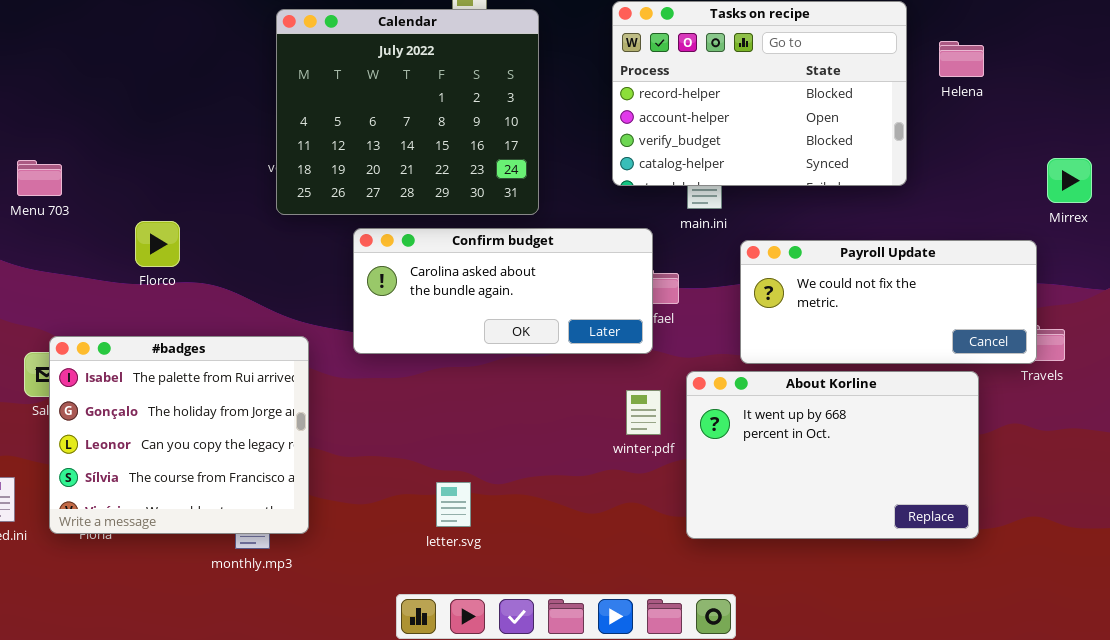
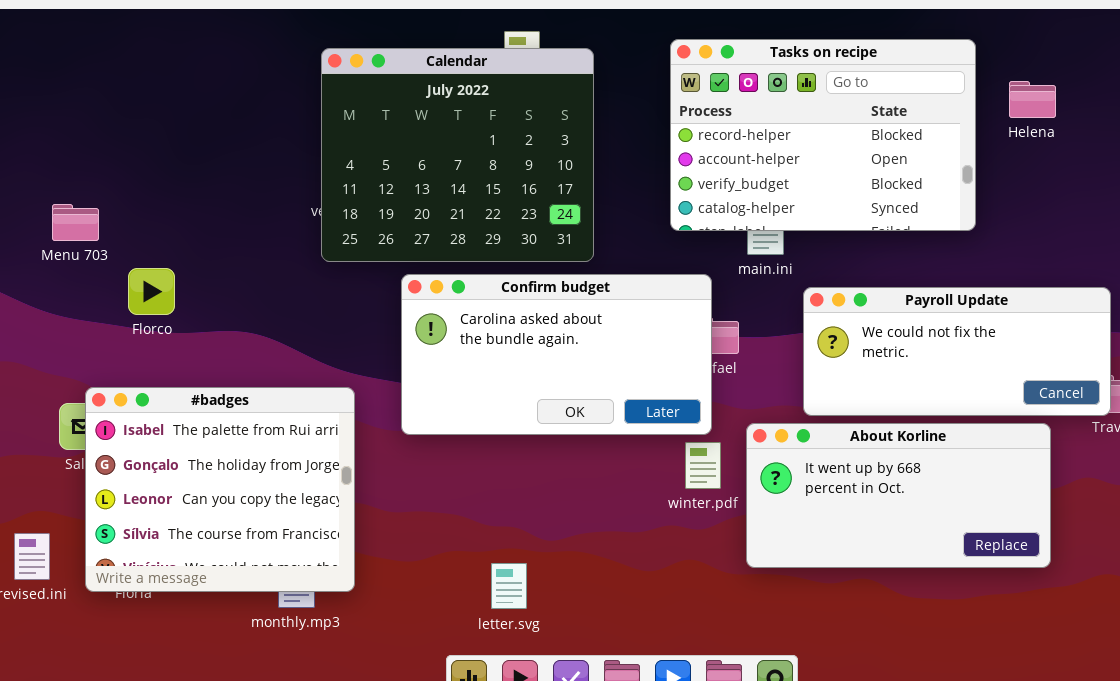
Florco: [135,221,180,267] -> [128,268,175,315], moved
Confirm budget: [353,228,653,354] -> [401,274,712,435], resized
About Korline: [686,371,979,539] -> [746,423,1051,568], resized
letter.svg: [436,482,471,527] -> [491,563,527,609], moved

